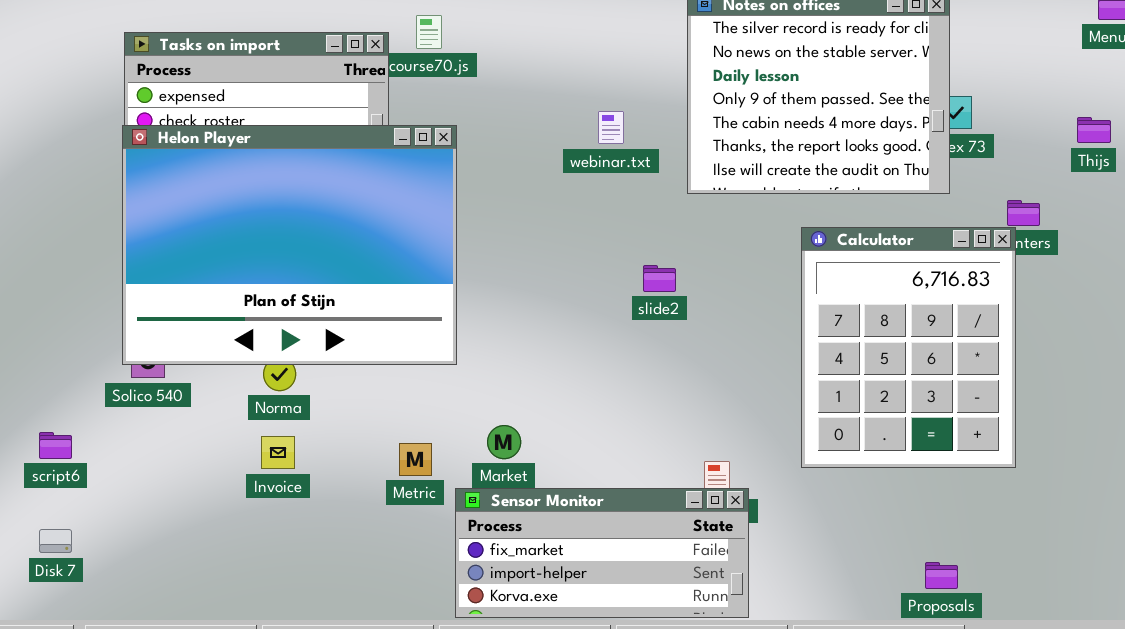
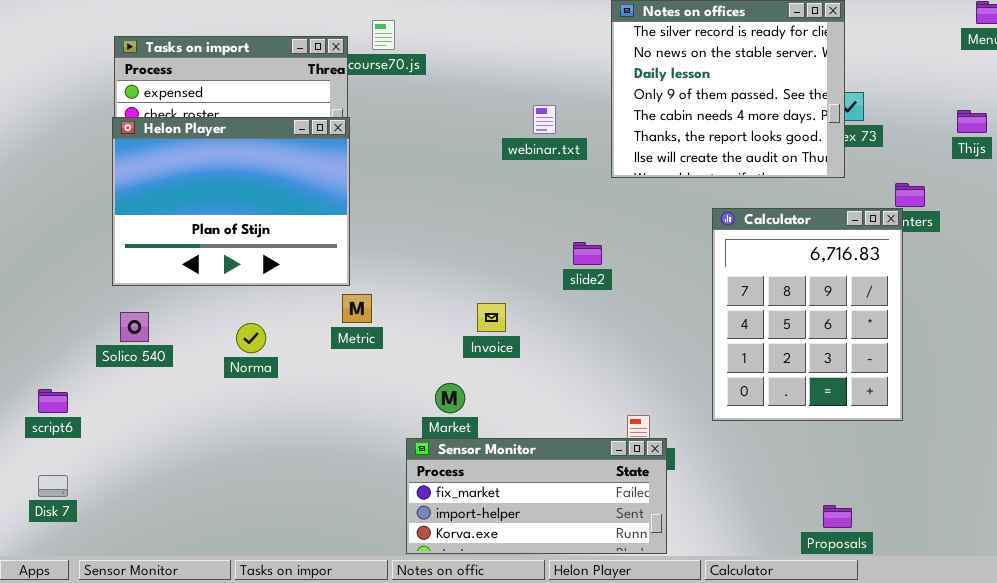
Helon Player: [122,125,457,365] -> [112,117,350,286], resized
Invoice: [261,436,295,469] -> [477,303,506,332], moved
Metric: [399,443,432,476] -> [342,294,372,323], moved

